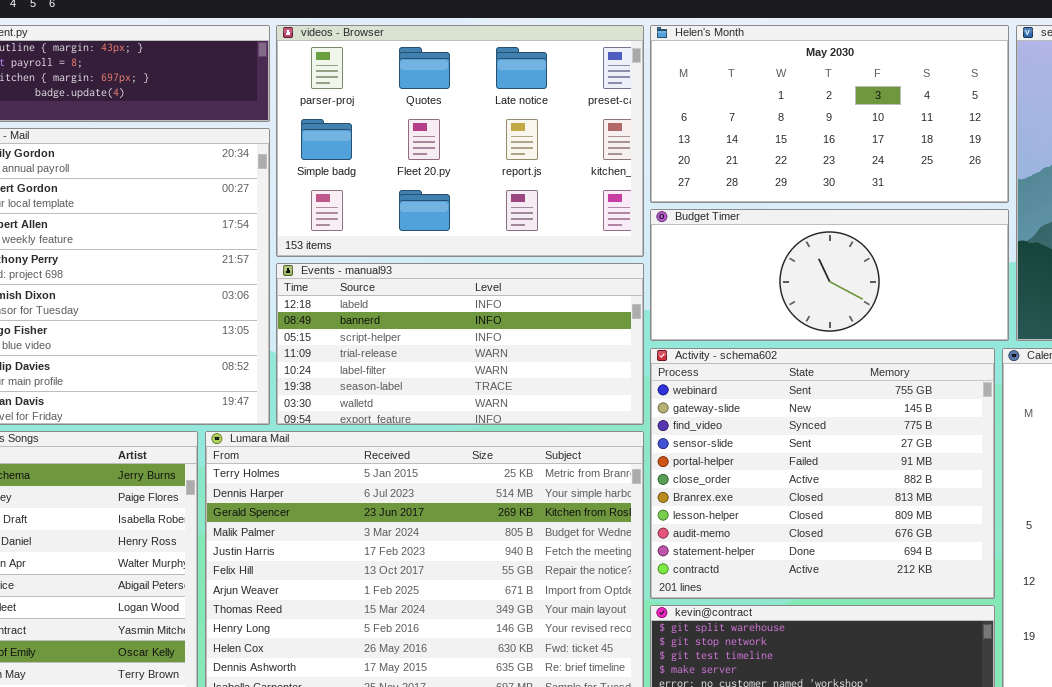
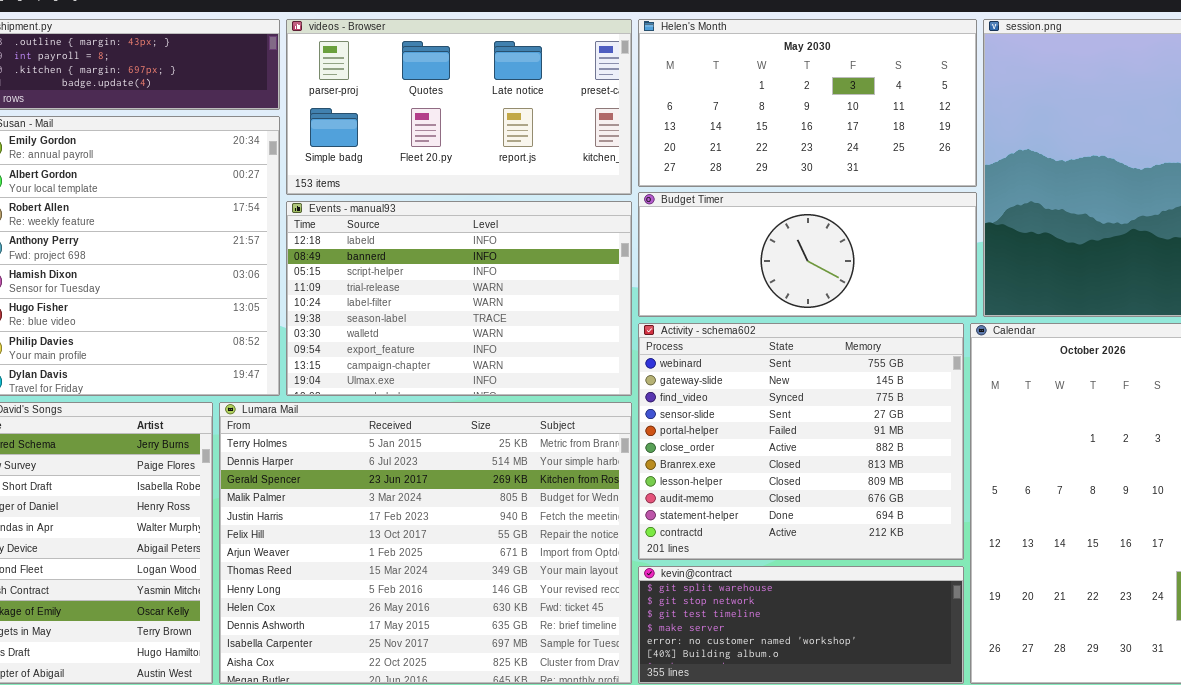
videos - Browser: [276,25,644,257] -> [286,19,632,195], resized
Events - manual93: [276,263,644,425] -> [286,201,632,396], resized

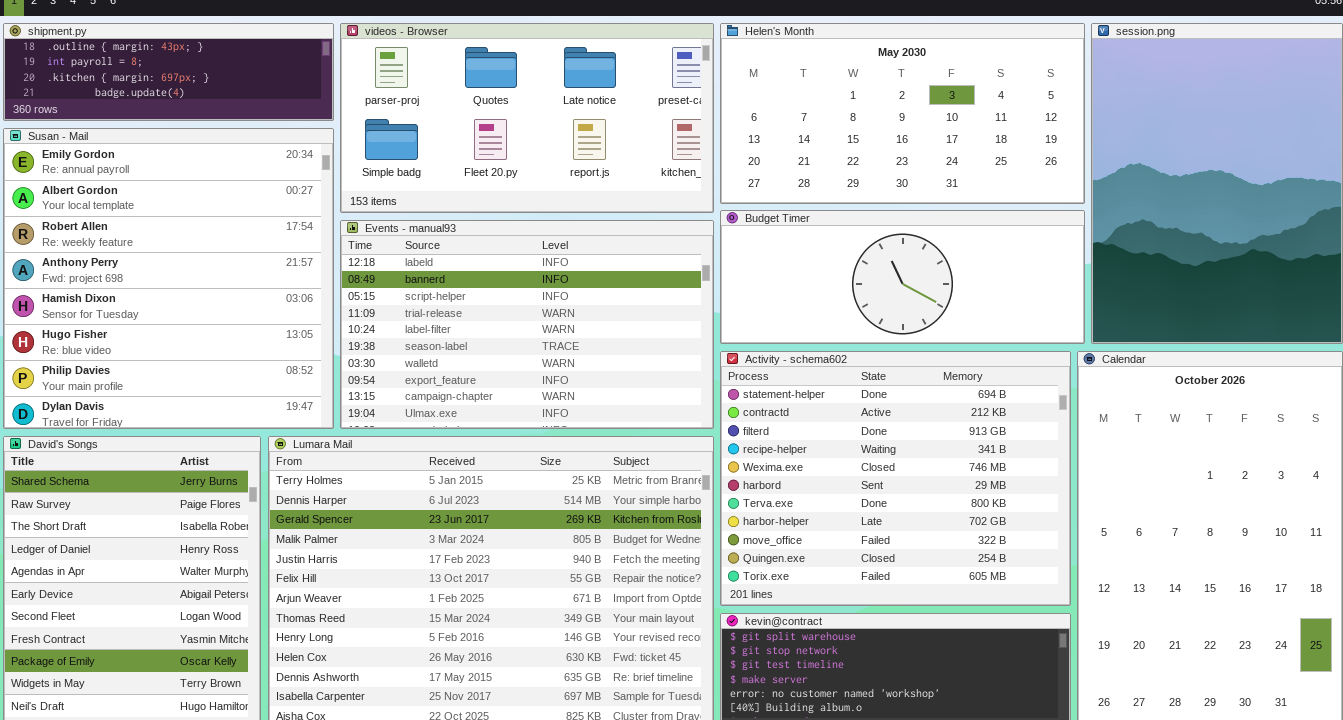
Activity - schema602: [638,323,964,560] -> [720,351,1071,606], scrolled down 9 rows

